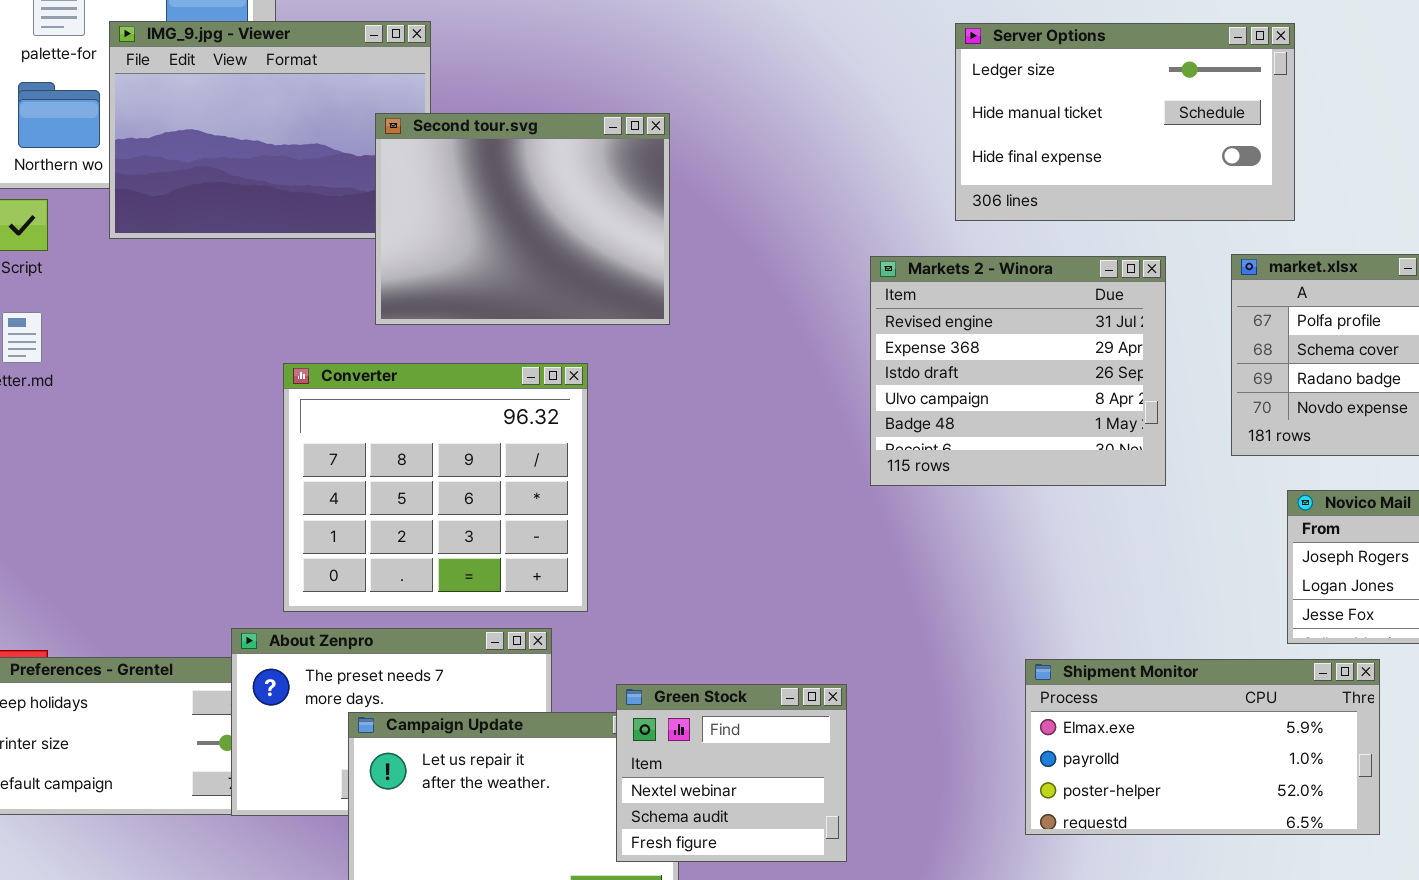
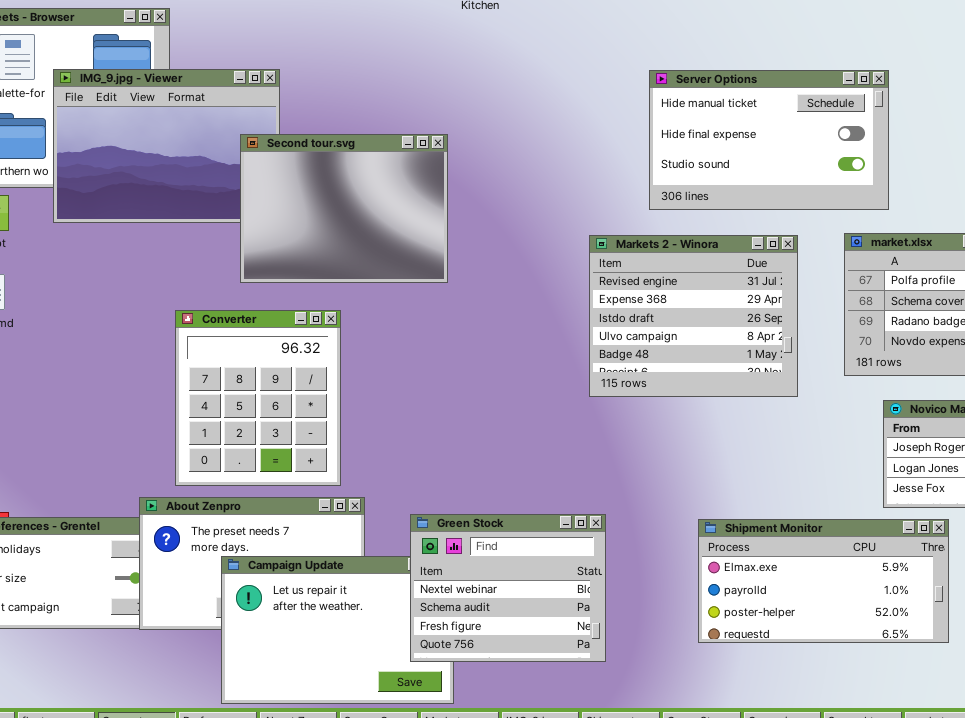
Server Options: [955,23,1295,221] -> [649,70,889,210], scrolled down 1 row
Converter: [283,363,588,612] -> [175,310,341,486], resized
Green Stock: [616,684,847,862] -> [410,514,606,662], resized

